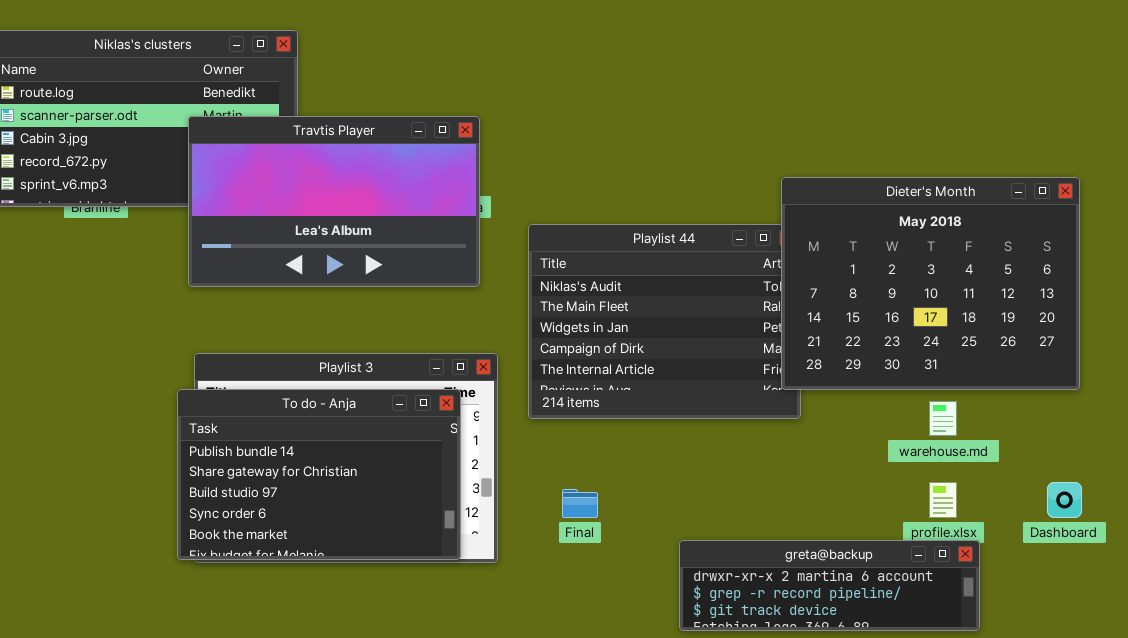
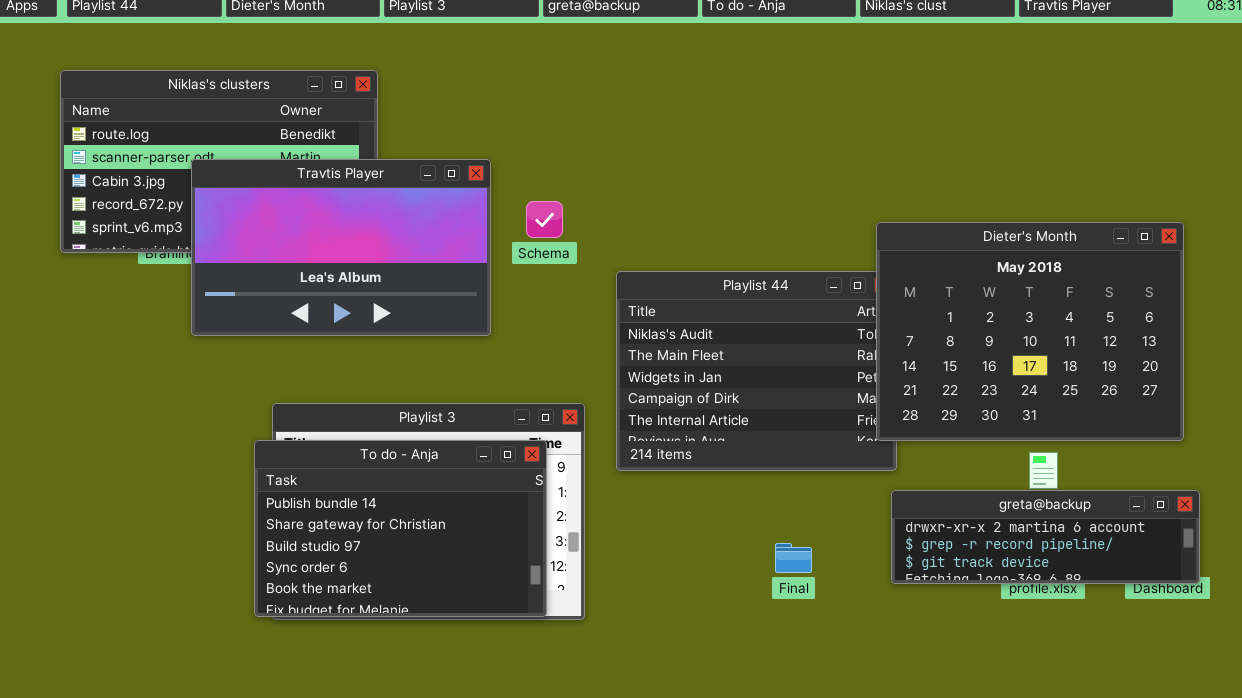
Travtis Player: [188,116,480,287] -> [191,159,491,336], moved
Final: [562,489,598,518] -> [775,543,812,573], moved
greta@backup: [679,540,980,631] -> [891,490,1200,584], moved

